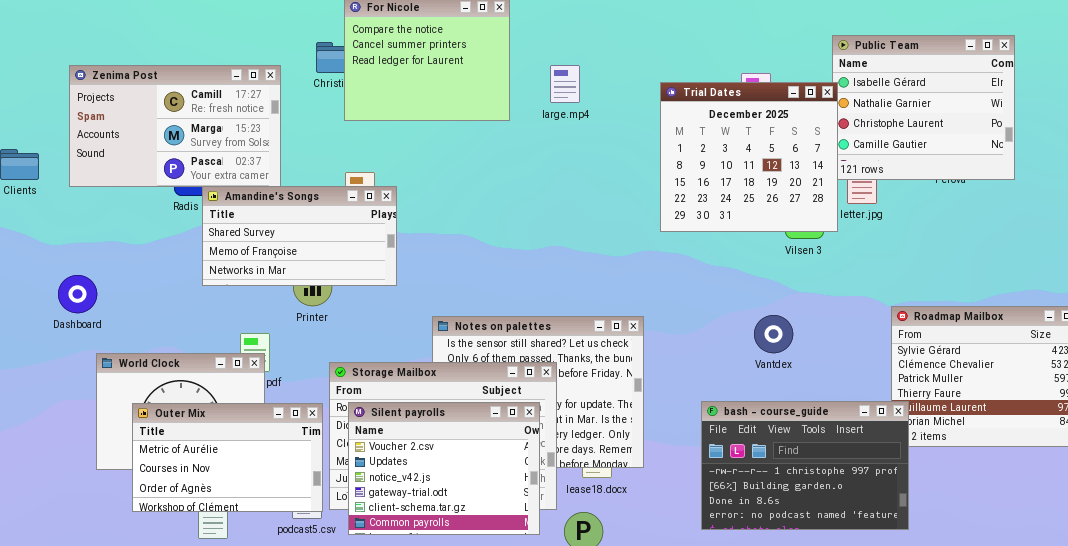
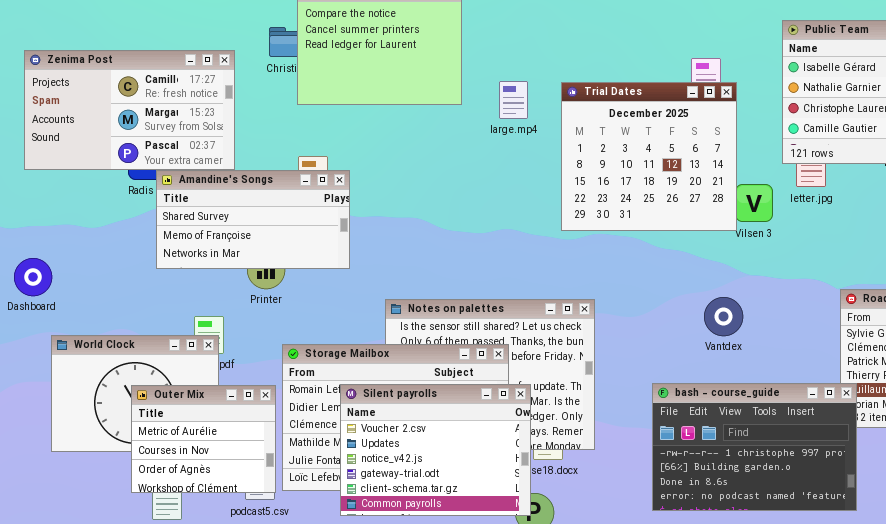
large.mp4: [550,65,580,103] -> [499,81,528,119], moved
Trial Dates: [660,82,838,232] -> [561,82,737,231], moved
Silent payrolls: [348,402,540,535] -> [340,384,531,516], moved
Outer Mix: [132,403,323,512] -> [131,385,276,493], resized

